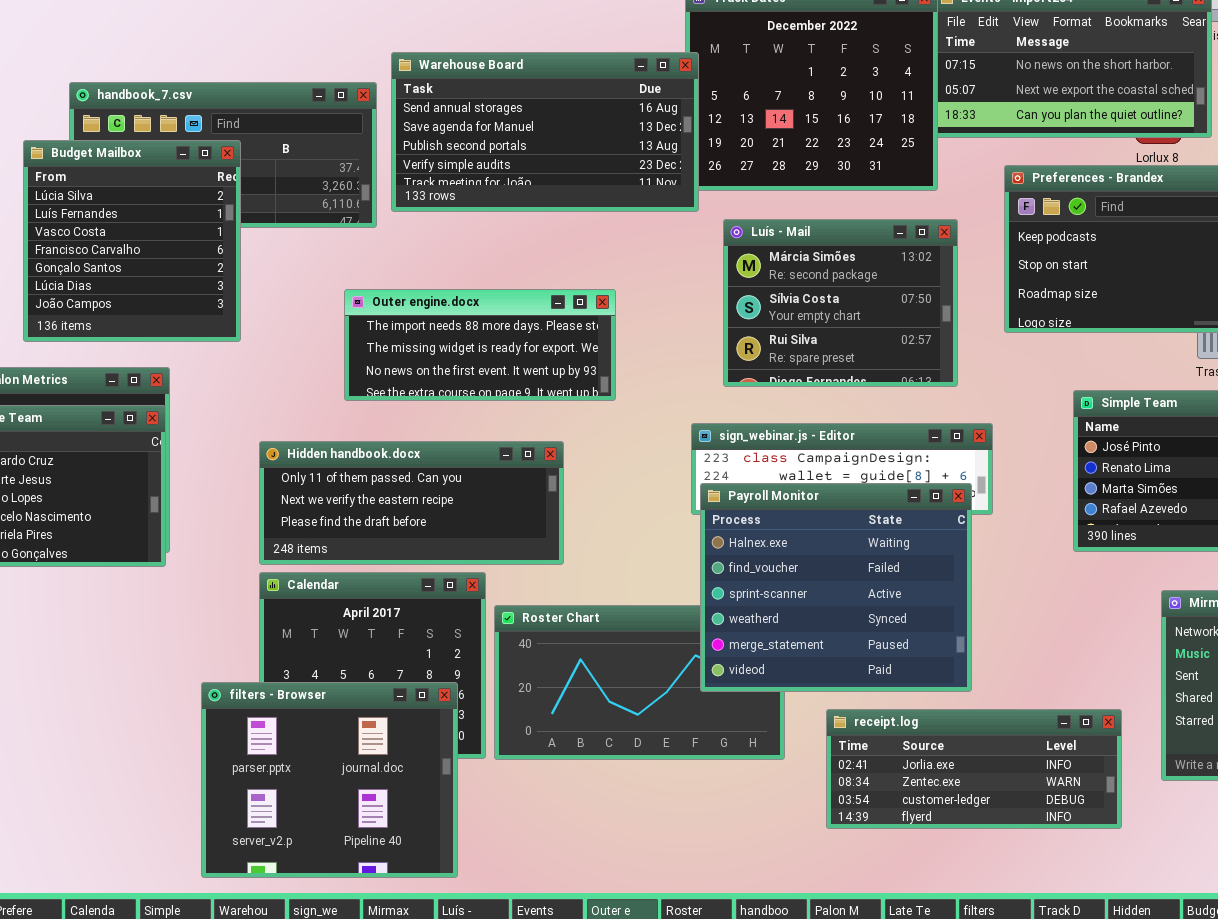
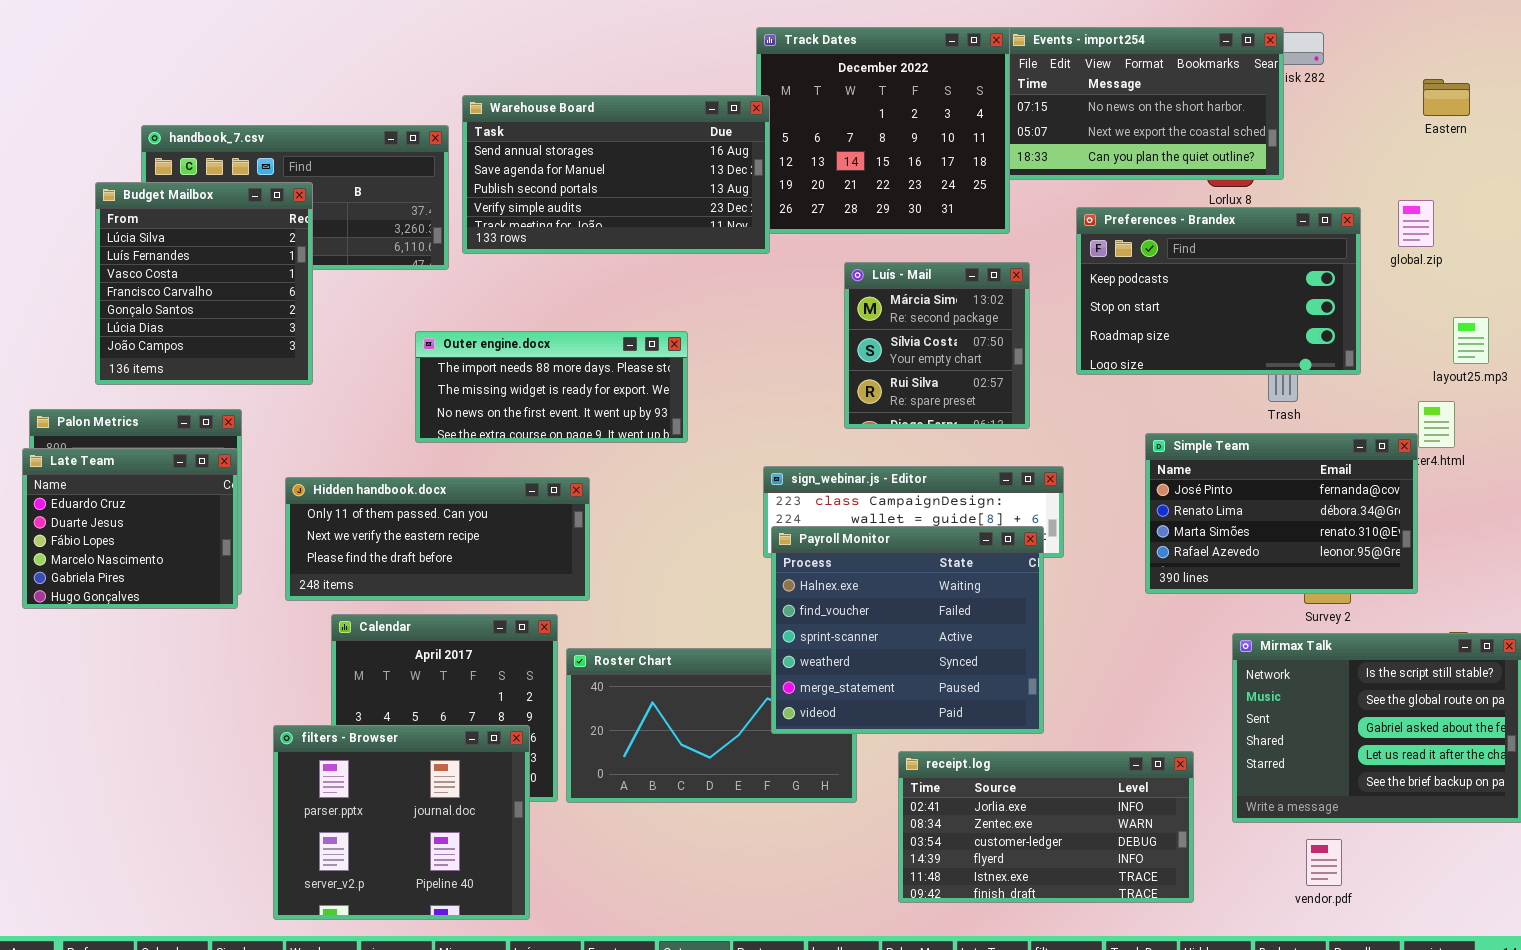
Luís - Mail: [723,219,958,387] -> [844,262,1030,429], resized
Hidden handbook.docx: [259,441,564,565] -> [285,477,590,601], moved
receipt.log: [826,709,1122,829] -> [898,751,1194,903], resized

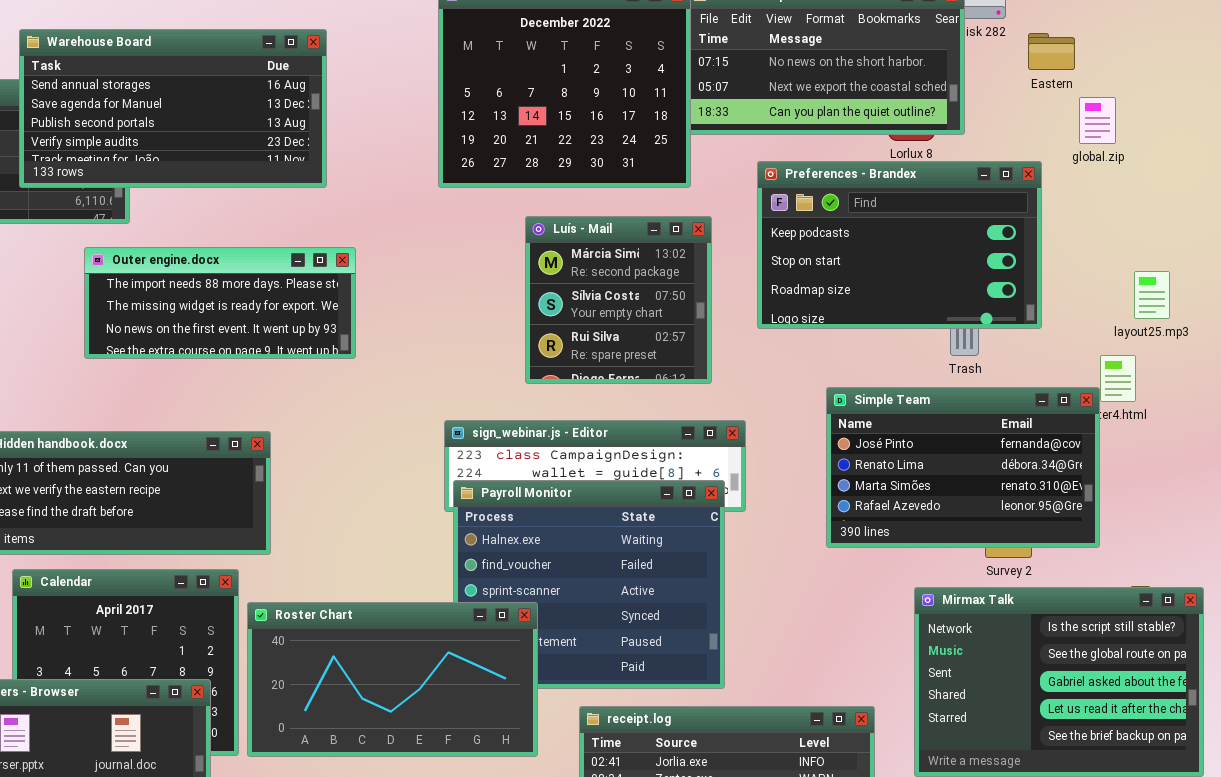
Eastern: [1423,79,1470,116] -> [1028,33,1075,70], moved
Warehouse Board: [462,95,770,254] -> [19,29,327,188], moved
global.zip: [1398,200,1434,247] -> [1079,97,1116,144], moved
Outer engine.docx: [415,331,688,443] -> [84,247,356,359], moved
Roster Chart: [566,648,857,803] -> [247,602,538,757], raised

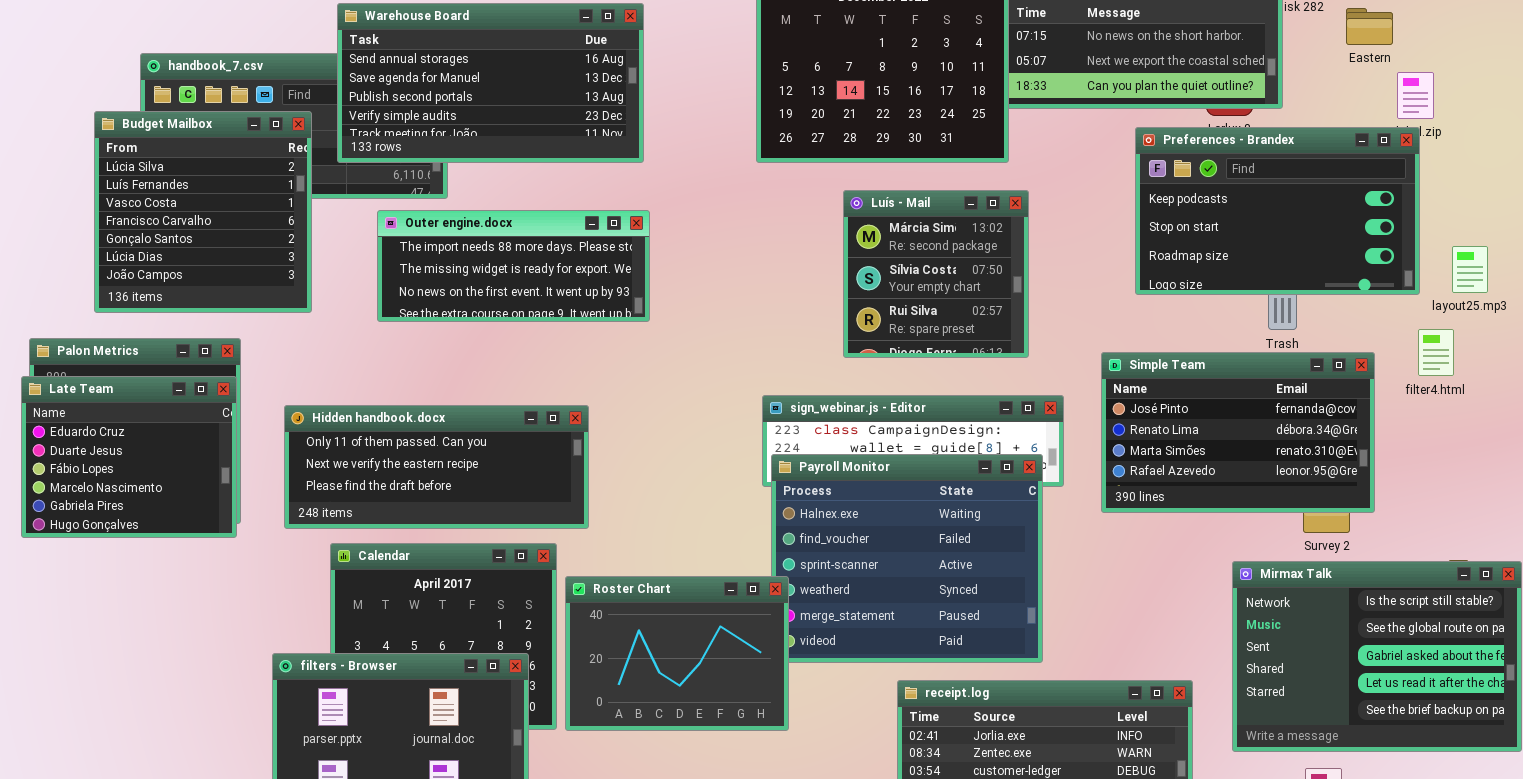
Preferences - Brandex: [757,161,1042,329] -> [1135,127,1420,295], moved
Outer engine.docx: [84,247,356,359] -> [377,210,650,322], moved
Simple Team: [826,387,1100,548] -> [1101,352,1375,513], moved
Roster Chart: [247,602,538,757] -> [565,576,789,731], resized

